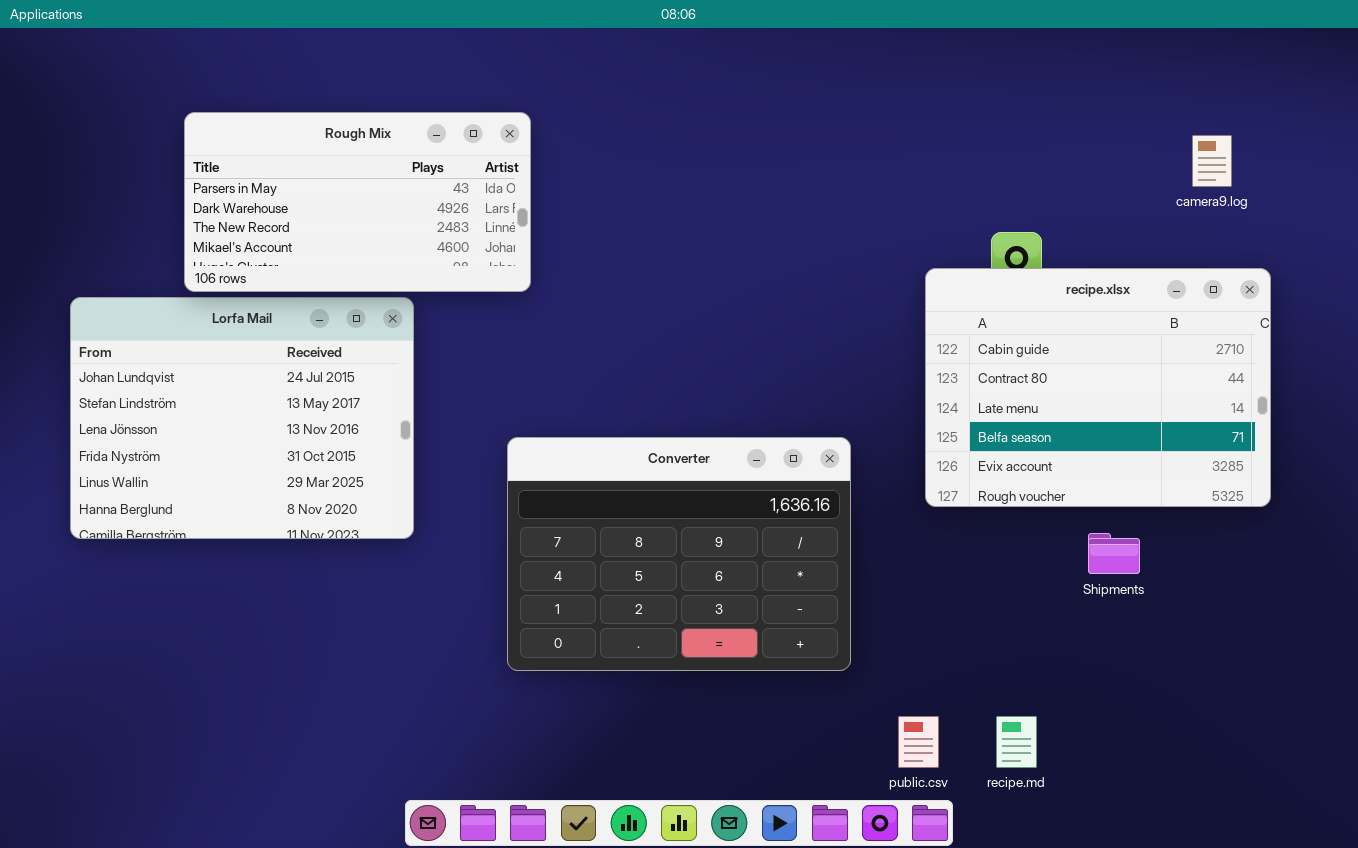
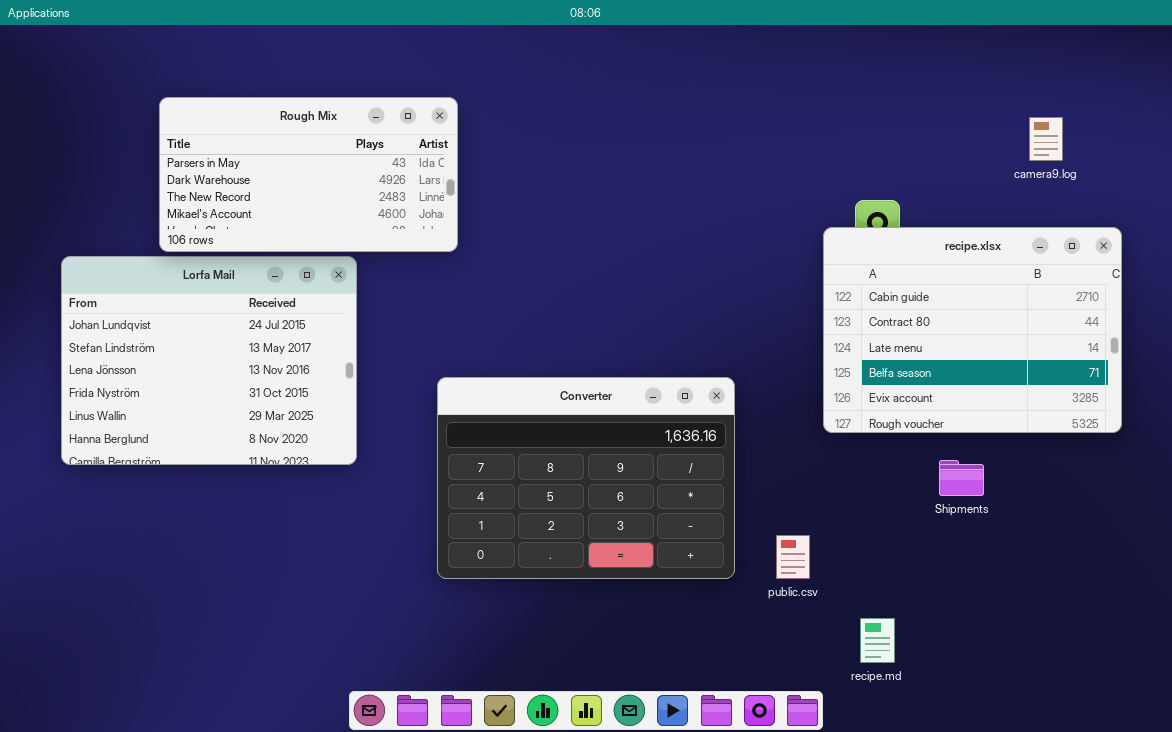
recipe.xlsx: [925,268,1271,507] -> [823,227,1122,433], moved
public.csv: [898,716,939,768] -> [776,535,810,579], moved

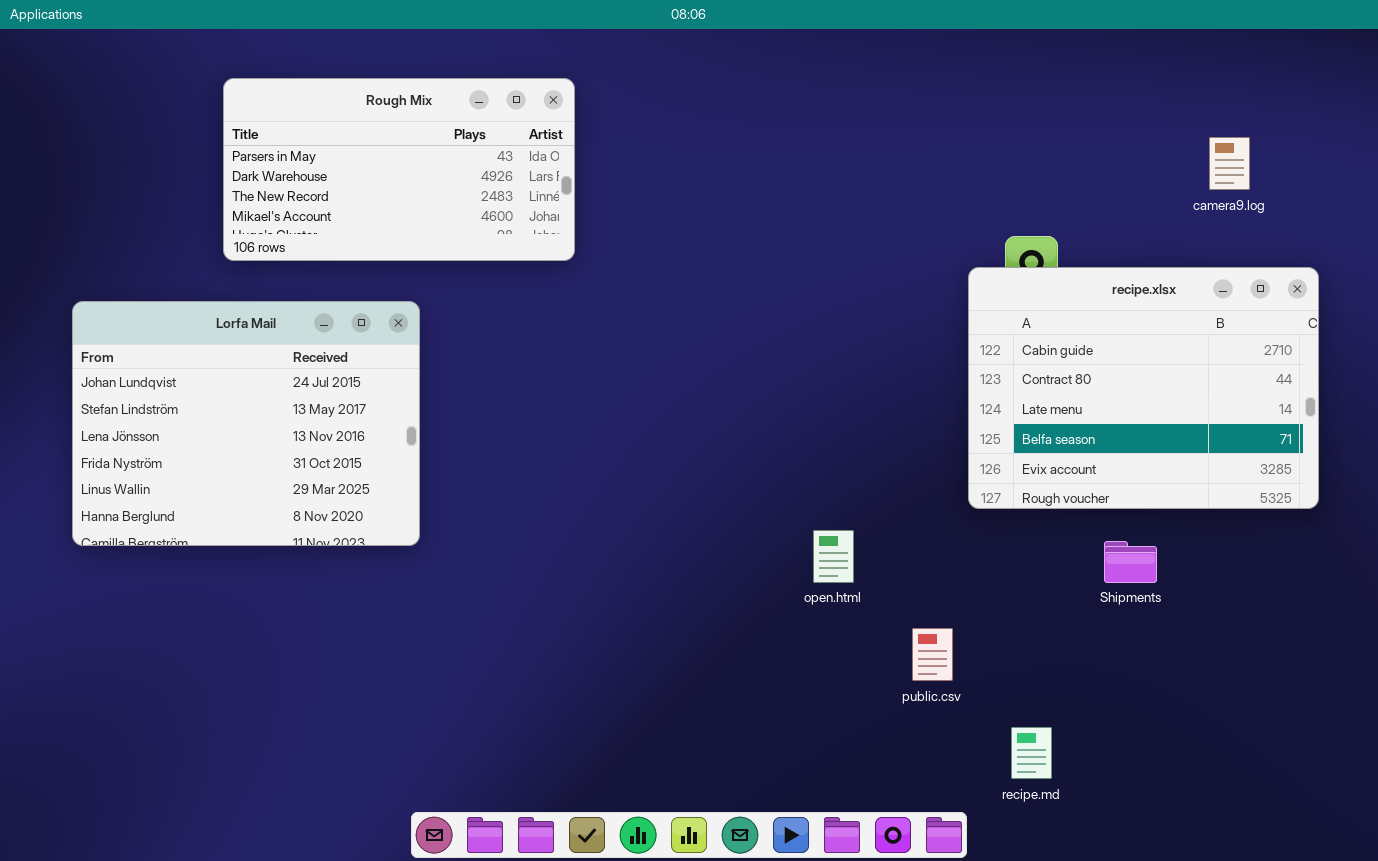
Rough Mix: [159,97,458,252] -> [223,78,575,261], moved
Converter: [437,377,735,579] -> none, closed

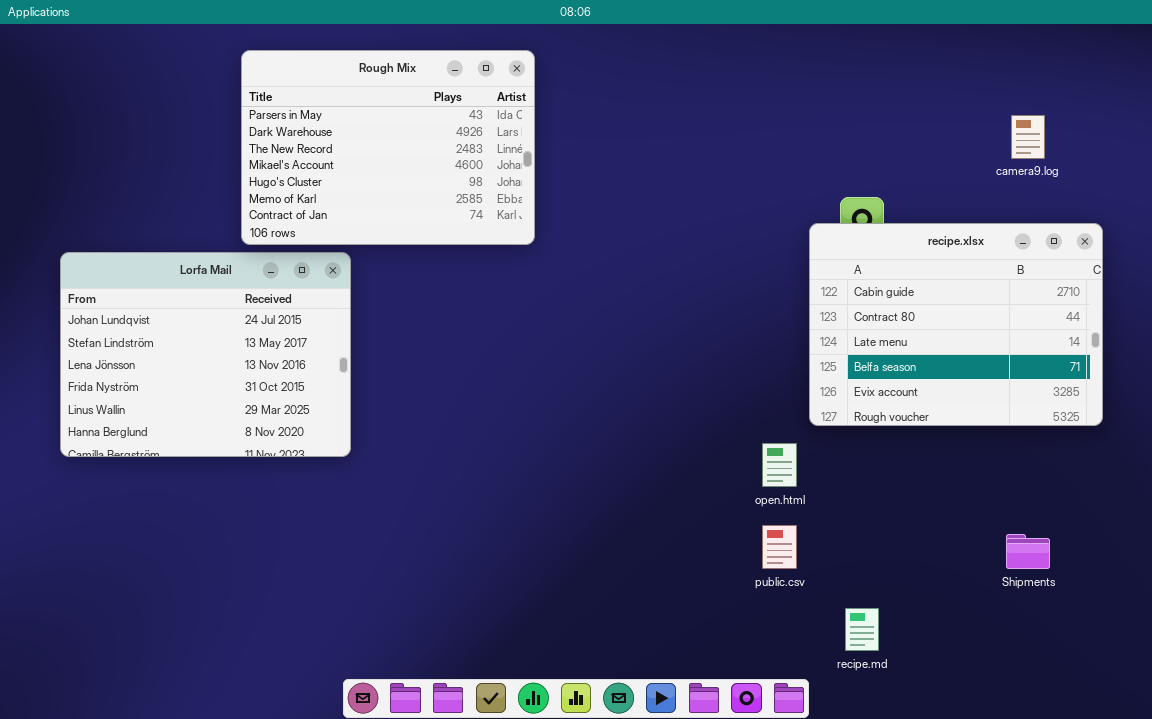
Rough Mix: [223,78,575,261] -> [241,50,535,245], moved, resized
open.html: [813,530,854,583] -> [762,443,797,487], moved
Shipments: [1104,541,1157,583] -> [1006,534,1050,569], moved

